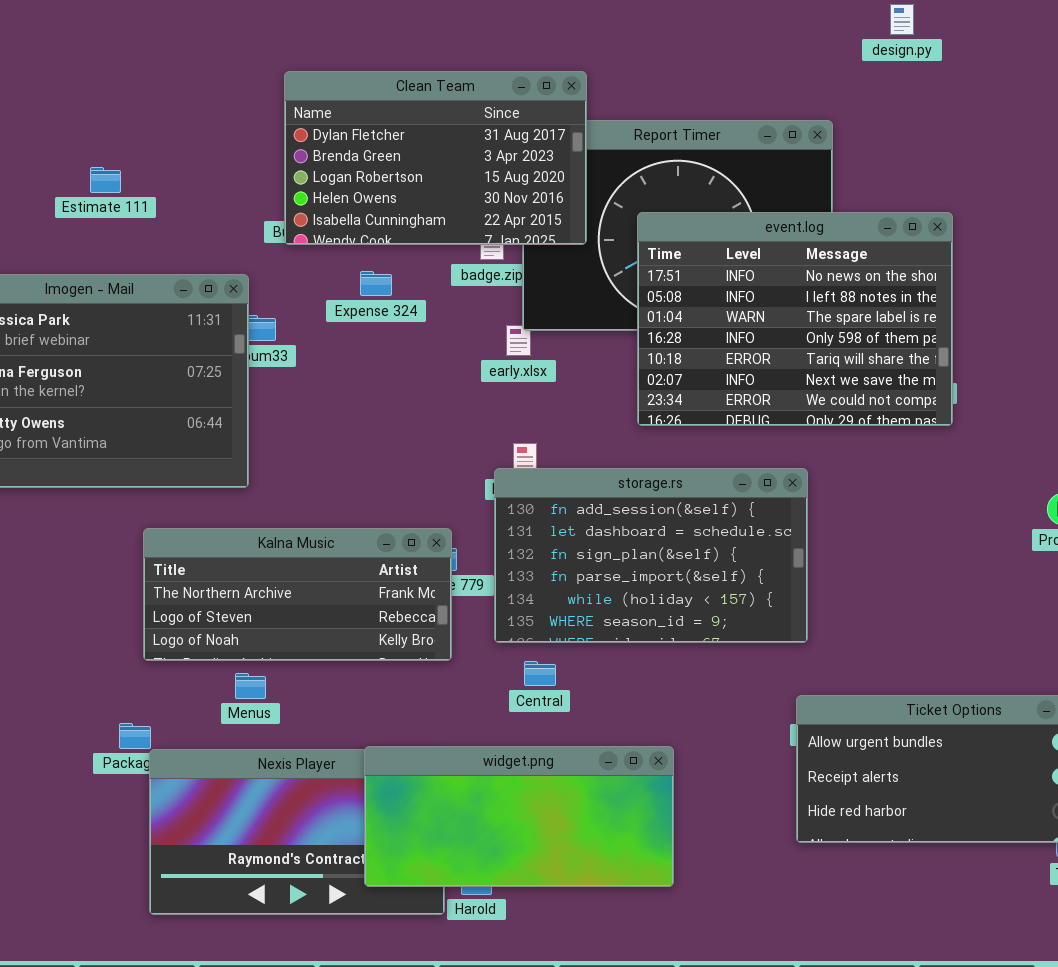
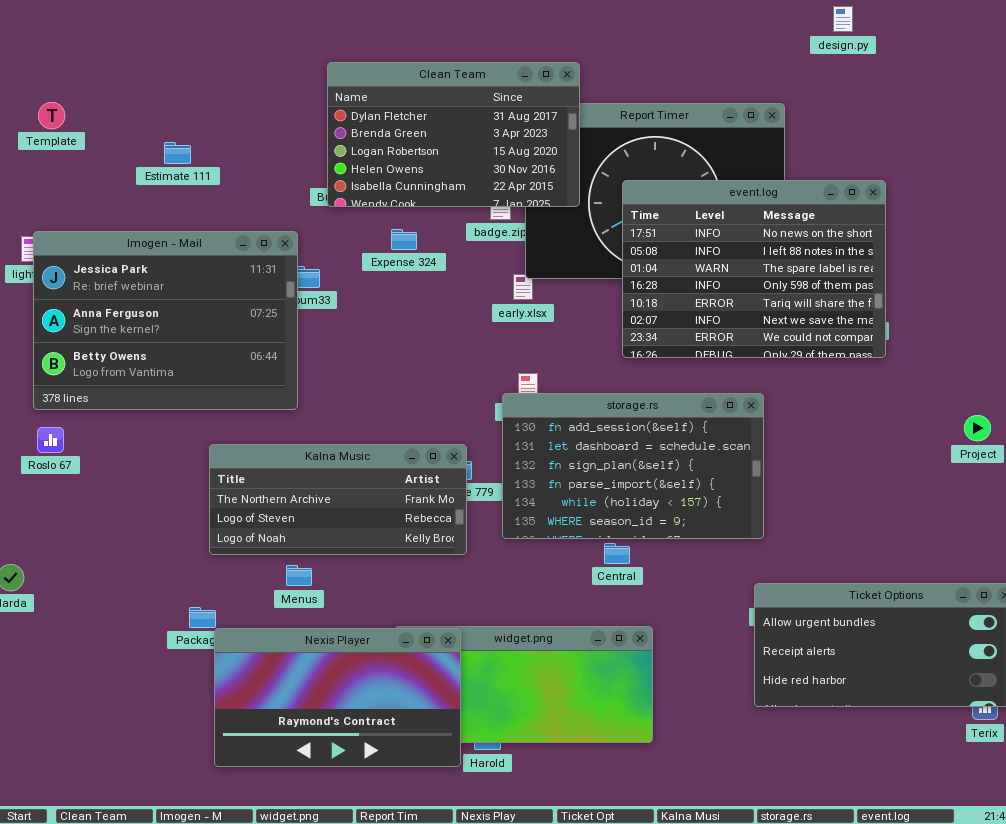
Central: [524,661,556,686] -> [604,543,630,564], moved
Nexis Player: [149,749,445,915] -> [214,628,461,767], raised

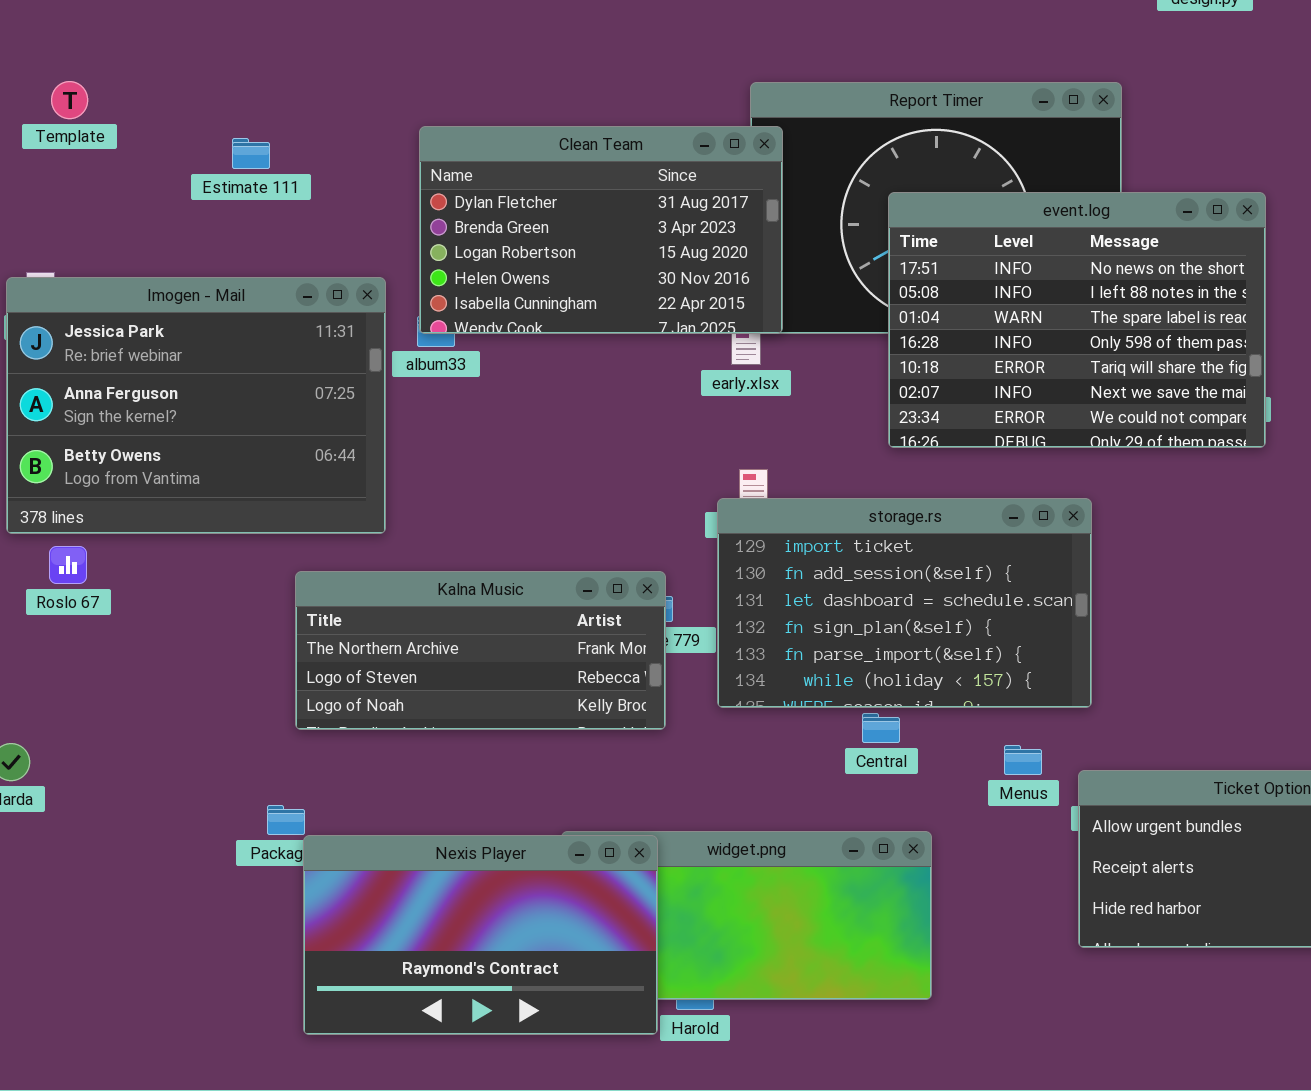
Clean Team: [327,62,580,207] -> [419,126,783,334], moved
Imogen - Mail: [33,231,298,410] -> [6,277,386,534], moved
storage.rs: [502,393,764,539] -> [717,498,1092,708], scrolled up 1 row
Menus: [286,565,312,586] -> [1004,745,1042,775], moved

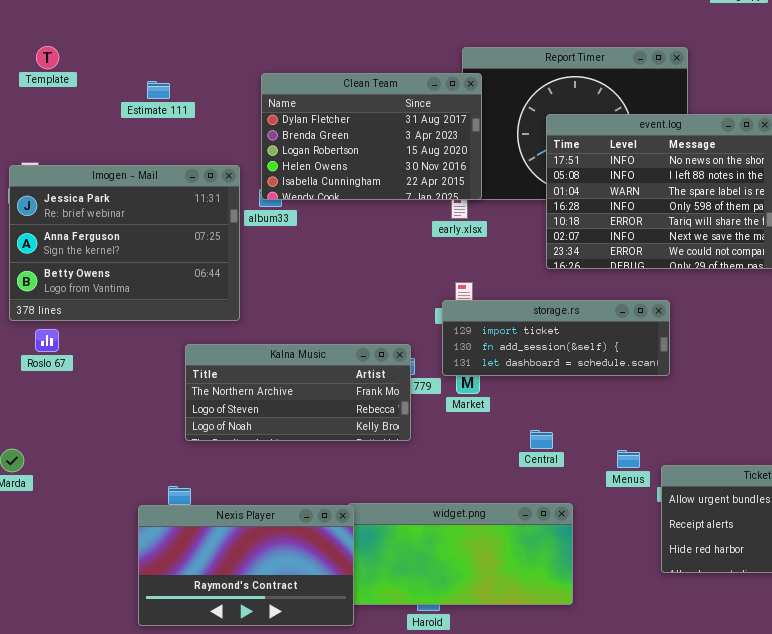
storage.rs: [717,498,1092,708] -> [442,300,670,376], resized
Nexis Player: [303,835,658,1035] -> [138,505,354,626], moved

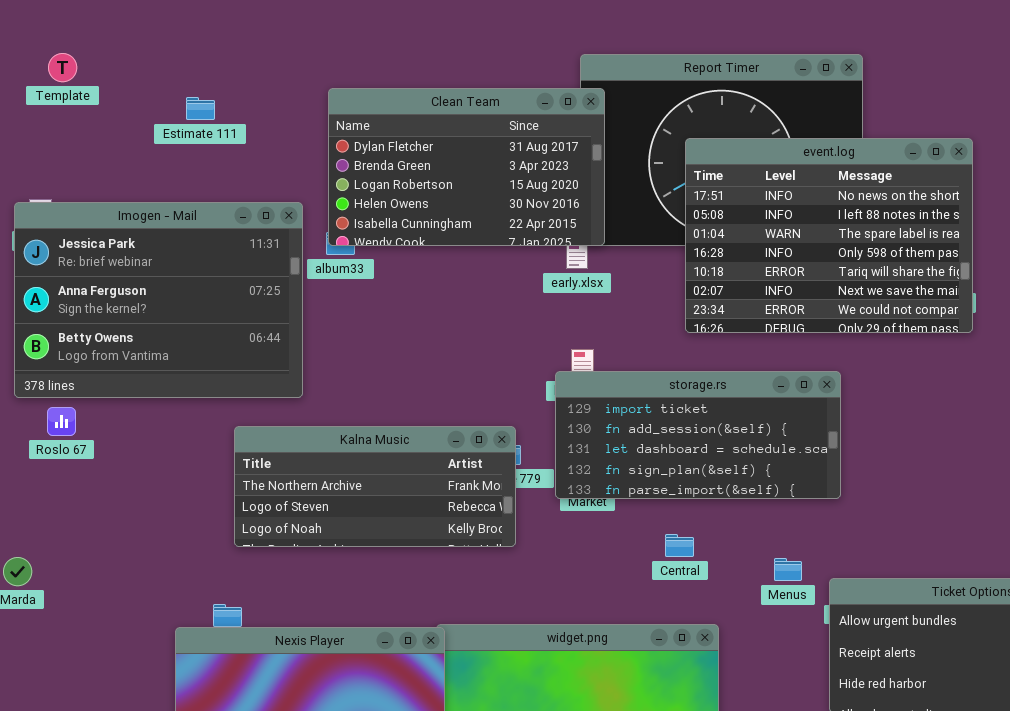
storage.rs: [442,300,670,376] -> [555,371,841,499], resized

